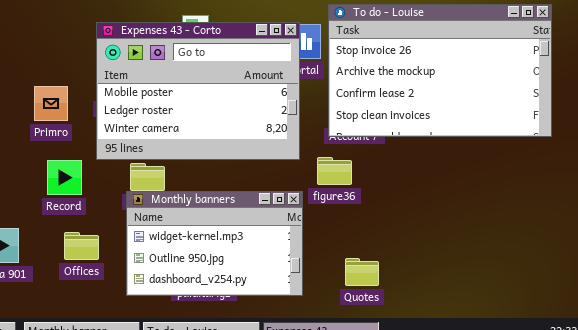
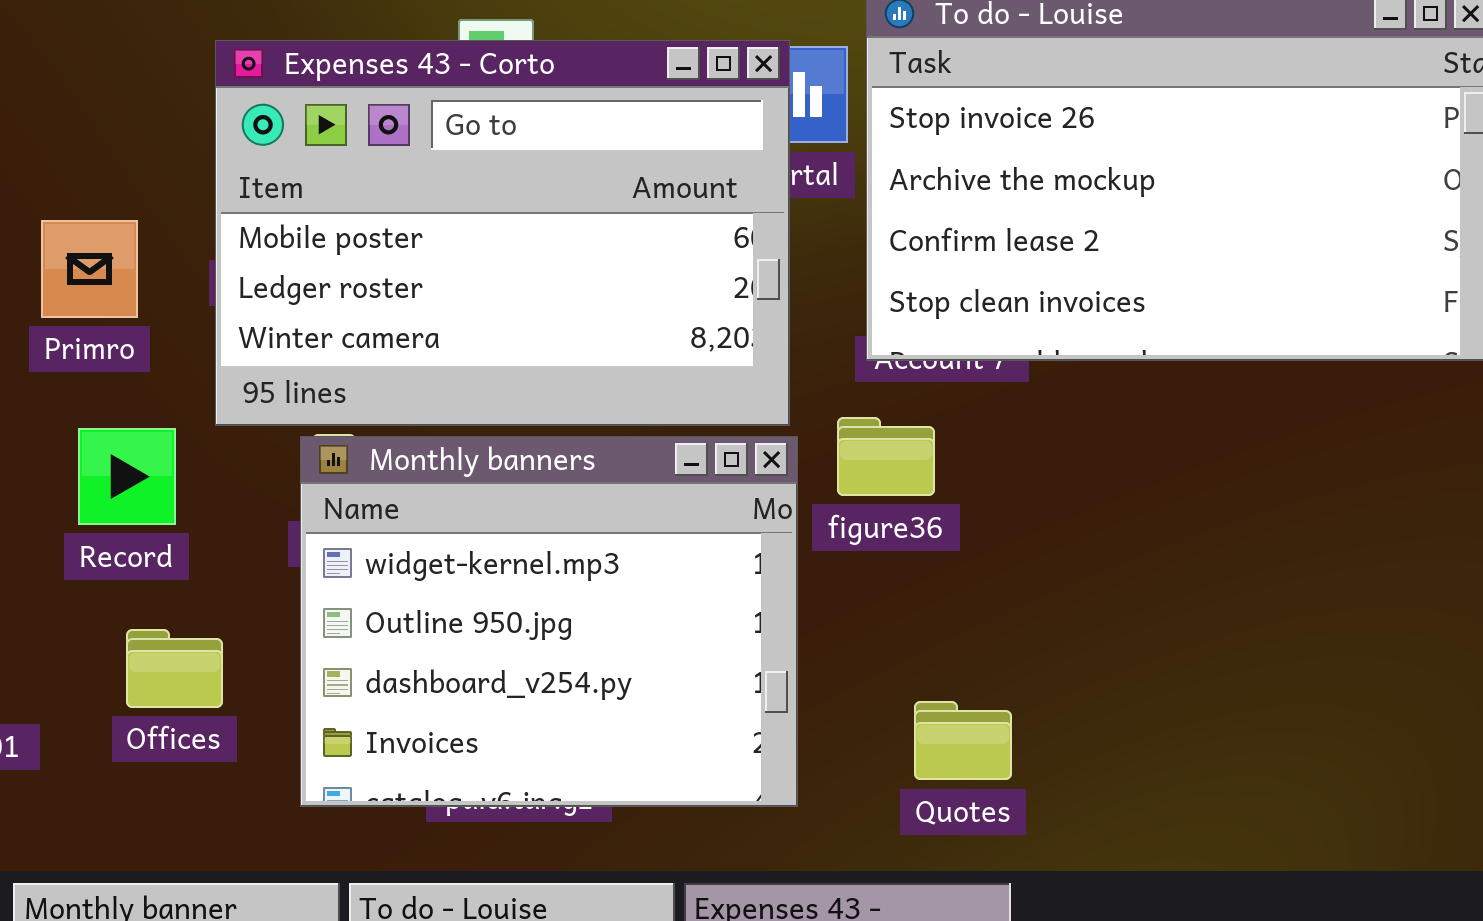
Monthly banners: [126,191,303,296] -> [300,436,798,807], resized

